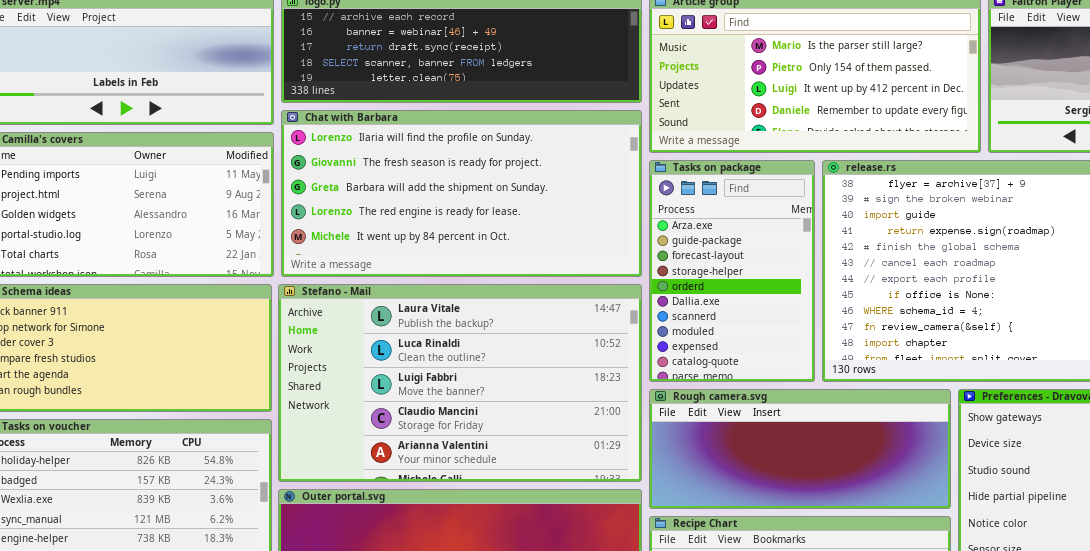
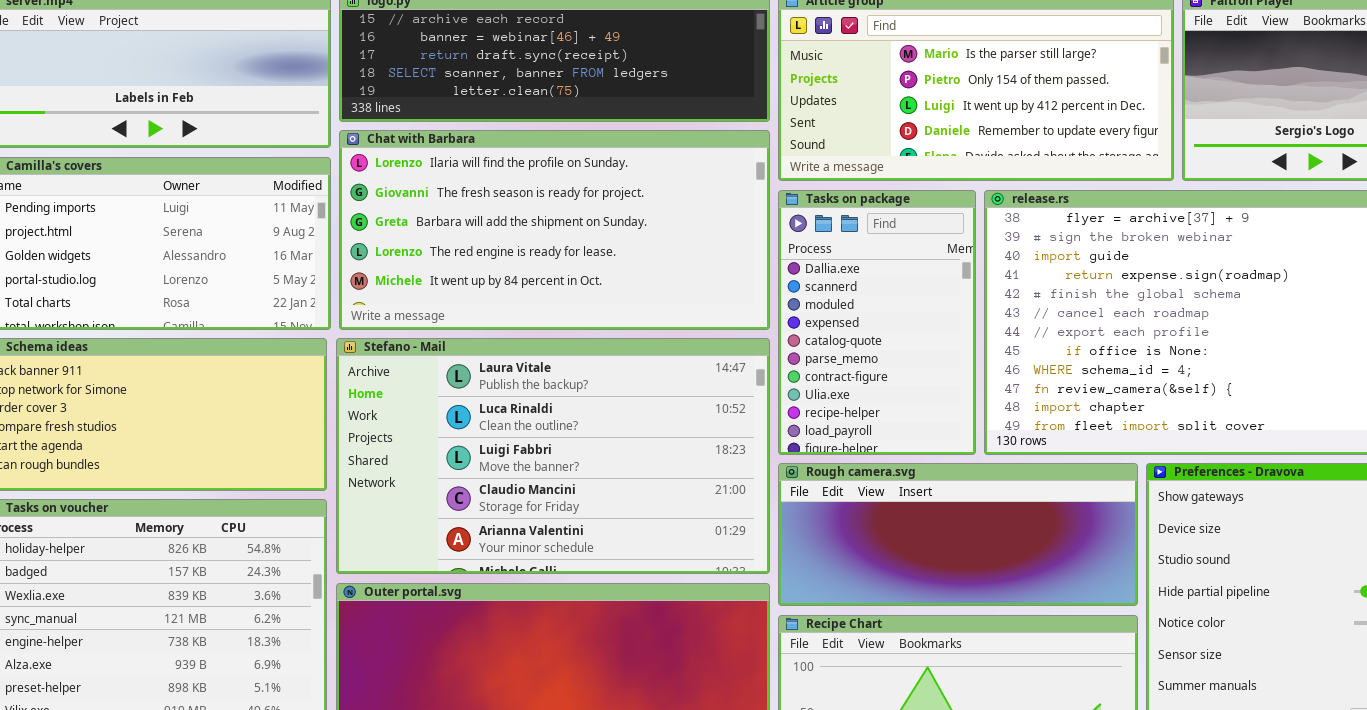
Tasks on package: [649,160,815,382] -> [778,190,976,455], scrolled down 5 rows

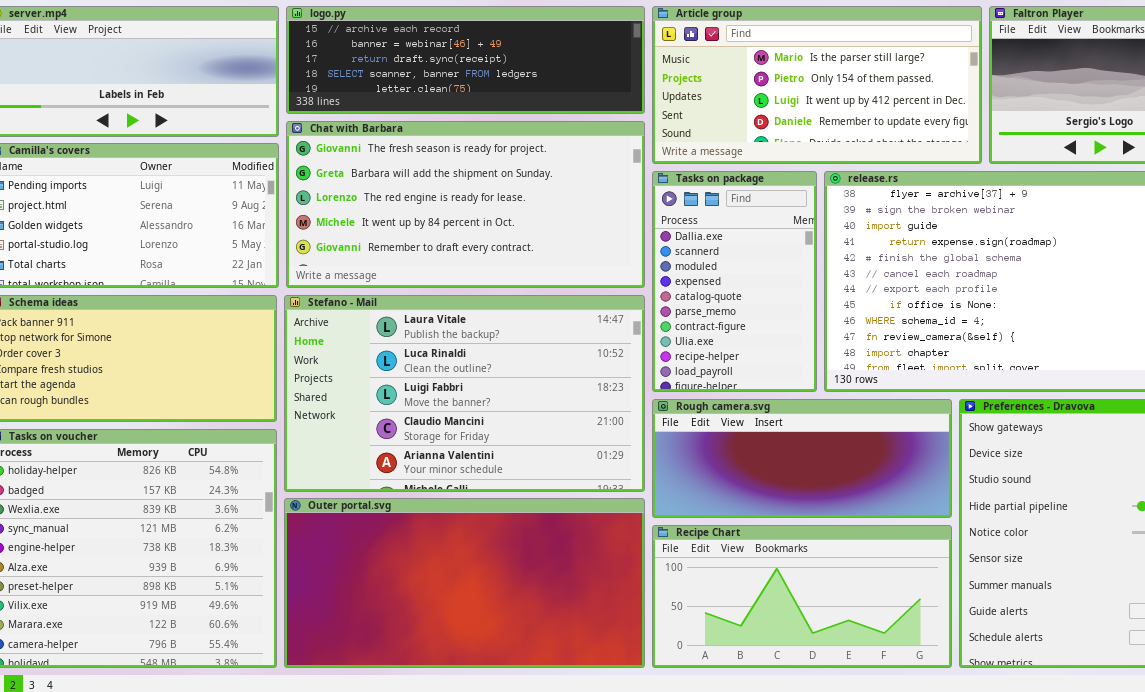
Chat with Barbara: [339,130,770,330] -> [286,121,645,288], scrolled down 1 row

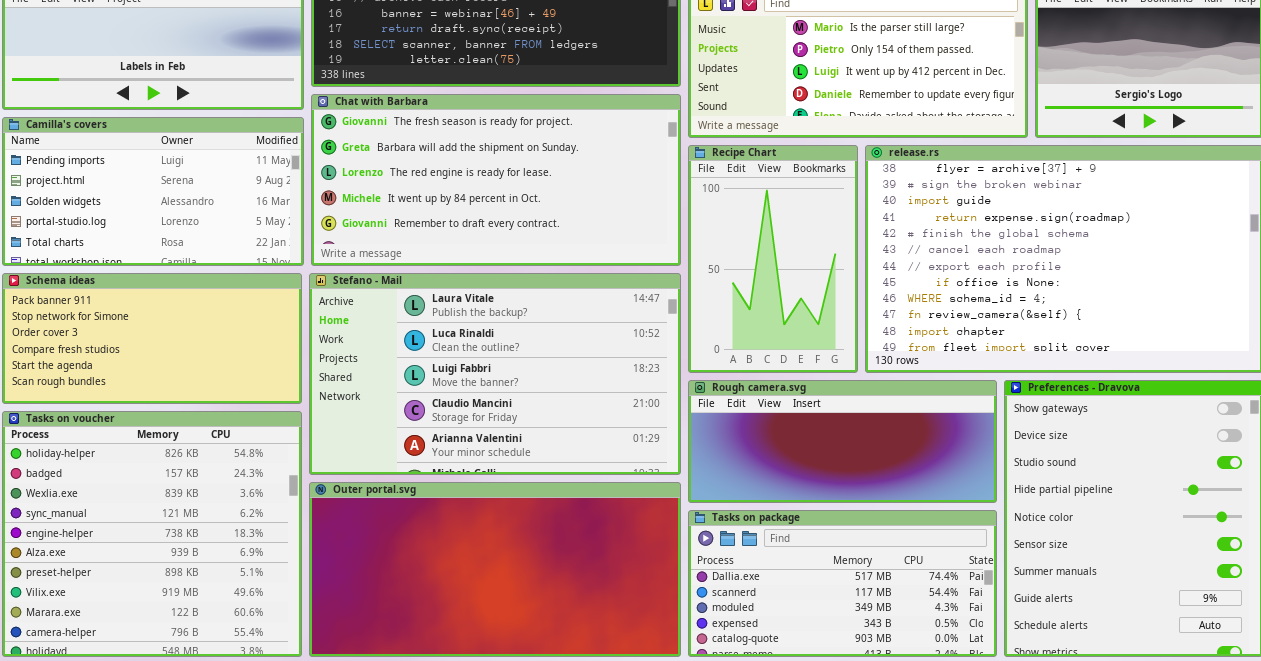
Tasks on package: [652,171,817,392] -> [688,510,997,657], moved, resized
Recipe Chart: [652,525,952,668] -> [688,145,858,373], moved, resized

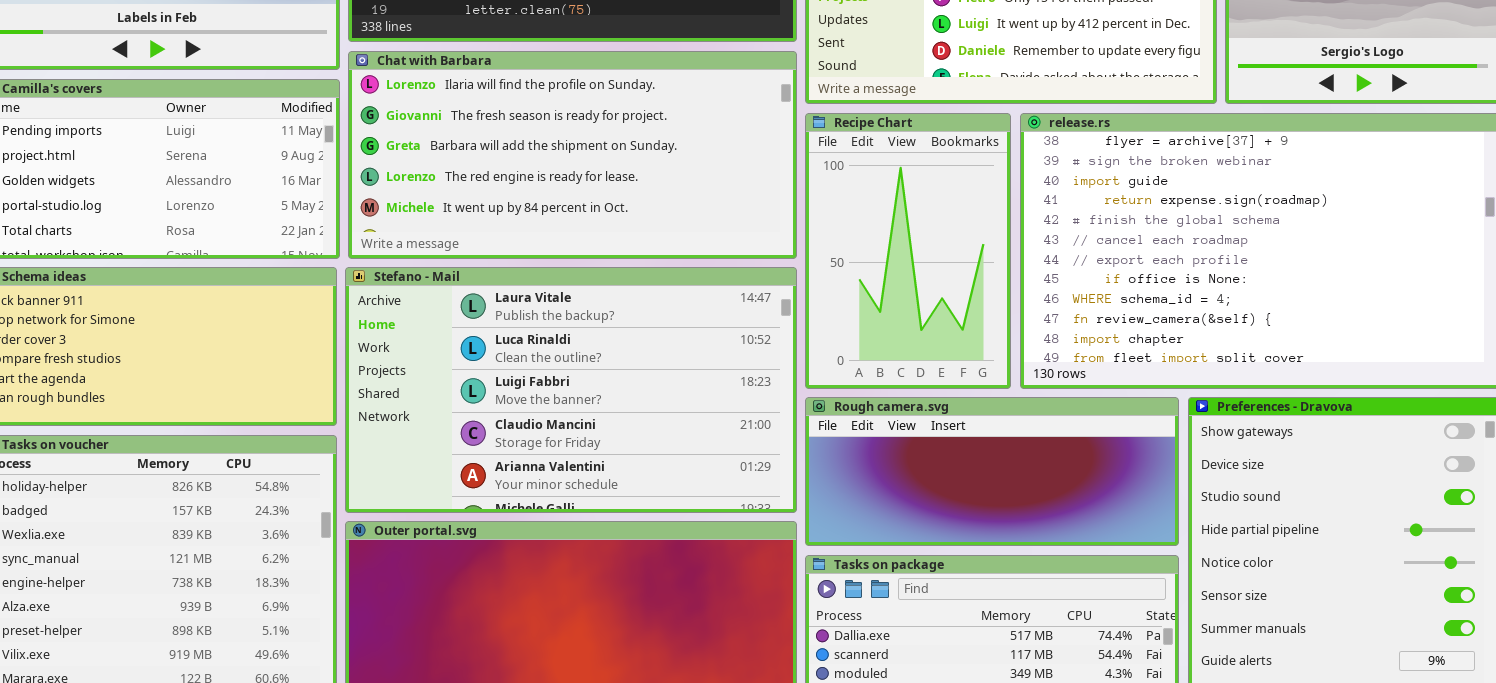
Chat with Barbara: [311,94,681,266] -> [348,51,797,259], scrolled up 1 row

